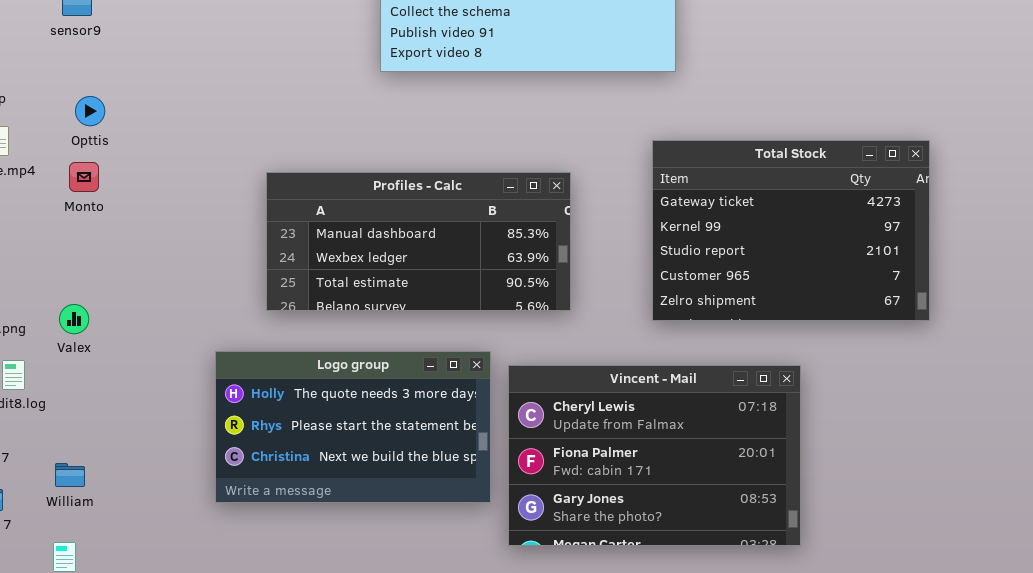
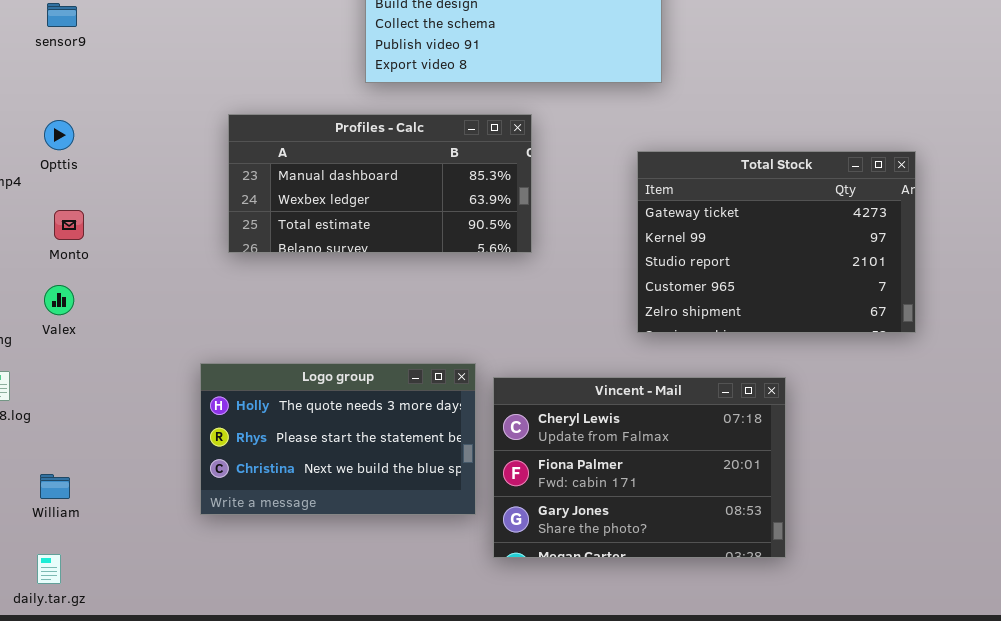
Opttis: [75,96,105,126] -> [44,120,74,150], moved
Monto: [69,162,99,192] -> [54,210,84,240], moved
Profiles - Calc: [266,172,571,311] -> [228,114,532,253], moved
Valex: [59,304,89,334] -> [44,285,74,315], moved

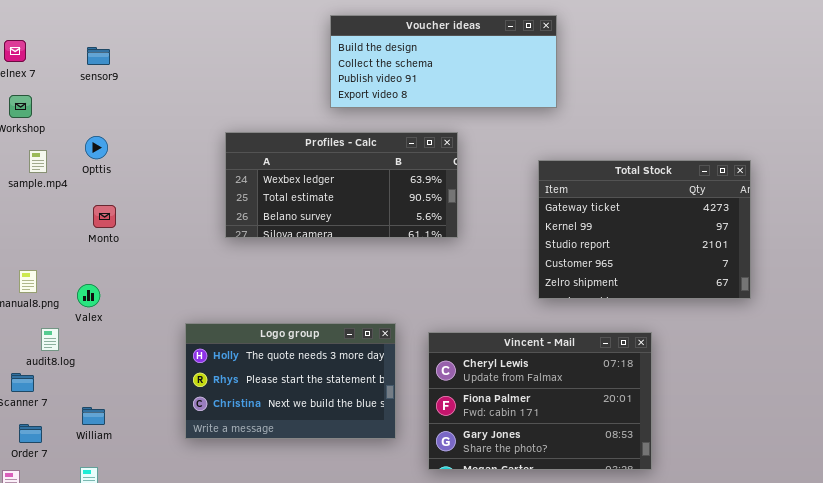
Profiles - Calc: [228,114,532,253] -> [225,132,458,238], scrolled down 1 row
Valex: [44,285,74,315] -> [77,284,100,307], moved
Logo group: [200,363,476,515] -> [185,323,396,439], moved

